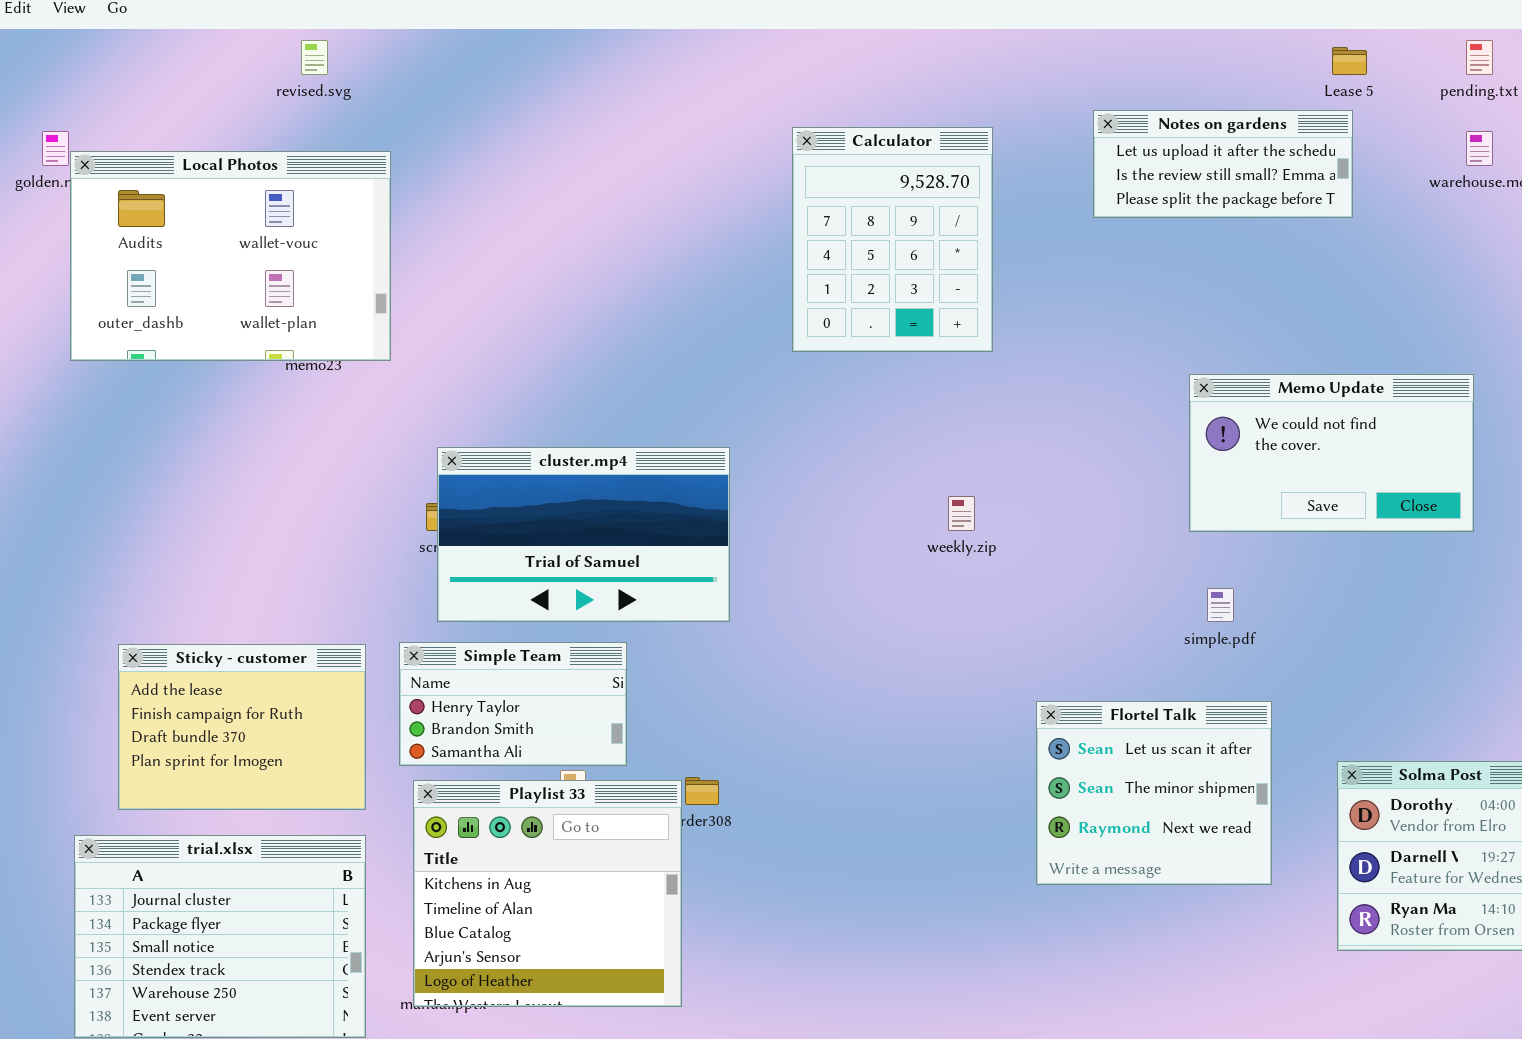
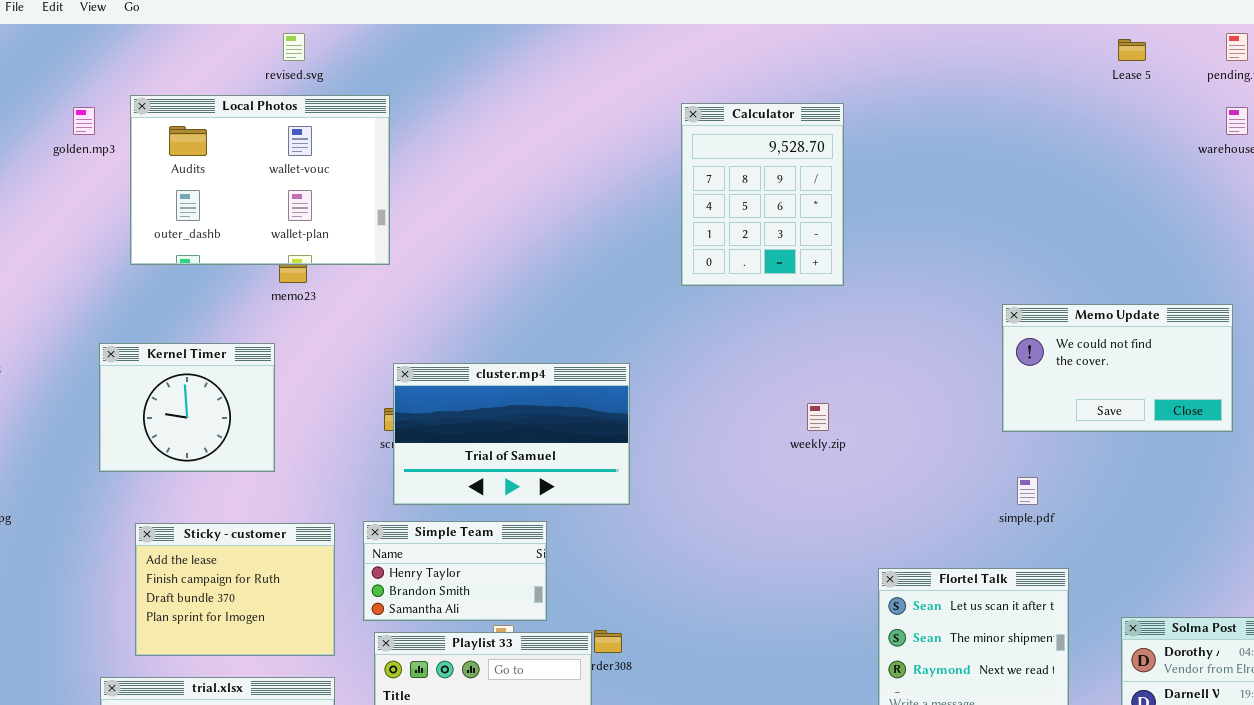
Notes on gardens: [1093,110,1353,218] -> none, closed
Local Photos: [70,151,391,361] -> [130,95,390,265], moved
Kernel Timer: none -> [99,343,275,472], opened

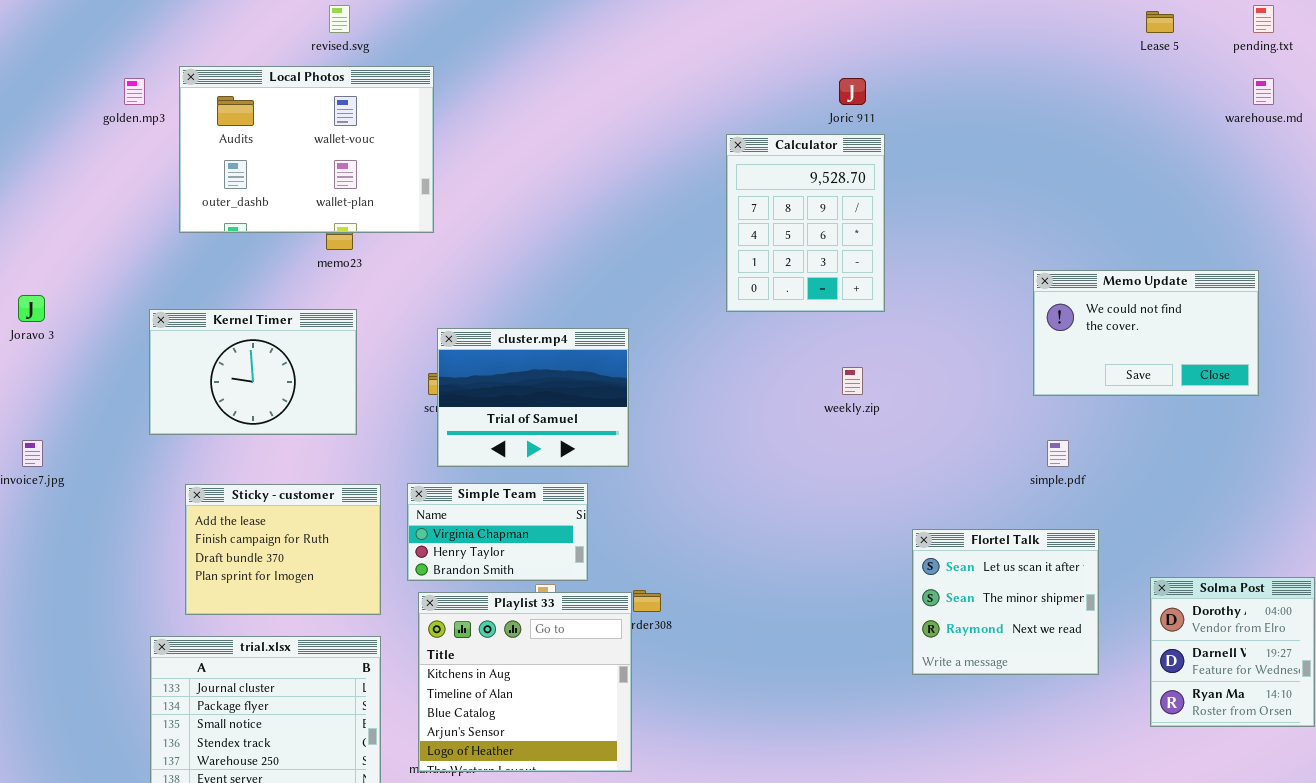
Calculator: [681,103,844,286] -> [726,134,885,312], moved
Kernel Timer: [99,343,275,472] -> [149,309,357,435], resized
cluster.mp4: [393,363,630,505] -> [437,328,629,467], resized
Simple Team: [363,521,547,621] -> [407,483,588,581], scrolled up 1 row

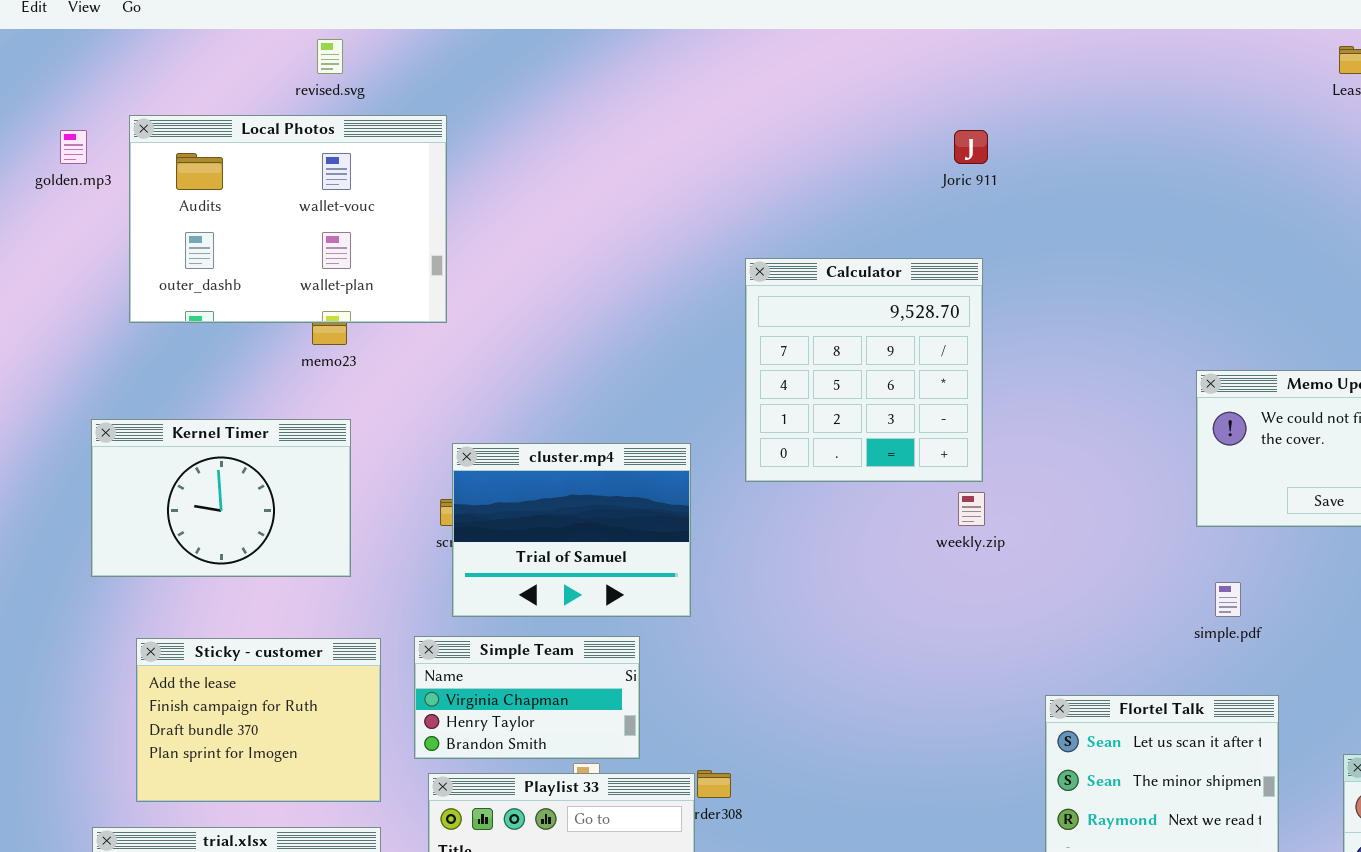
Calculator: [726,134,885,312] -> [745,258,983,482], moved, resized

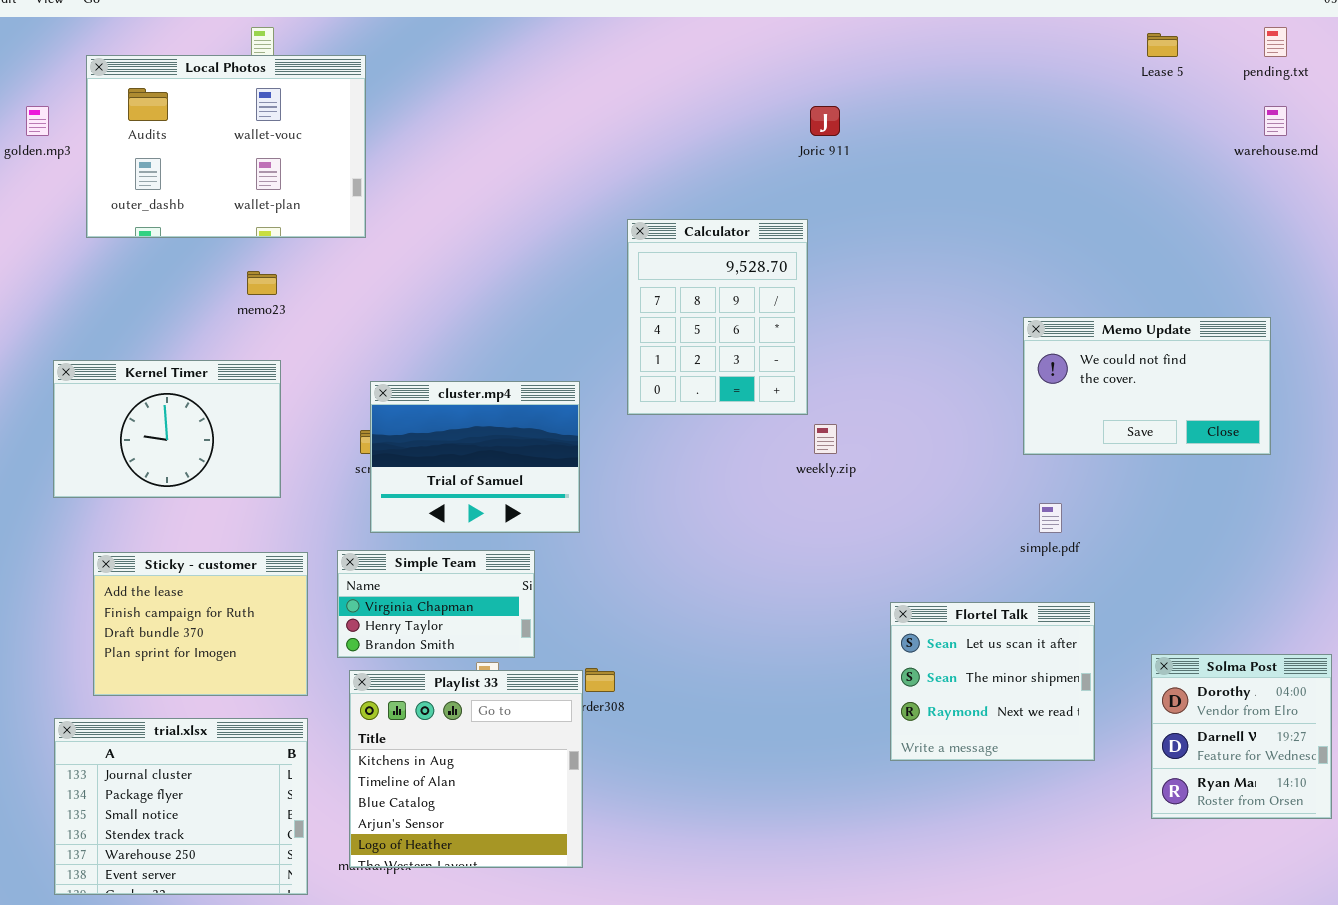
Local Photos: [129,115,447,323] -> [86,55,366,238], moved
Calculator: [745,258,983,482] -> [627,219,808,415], resized

